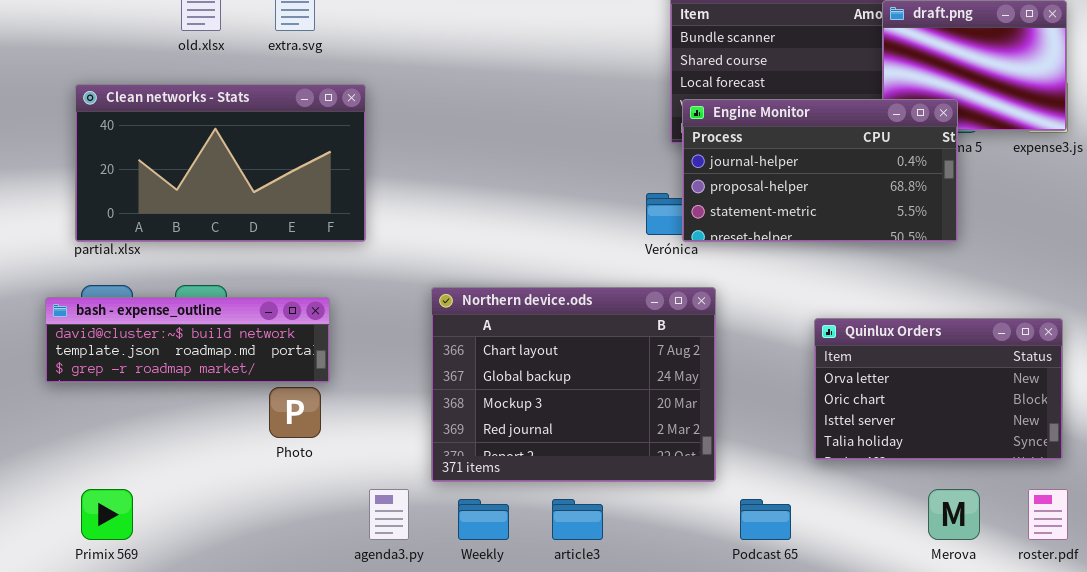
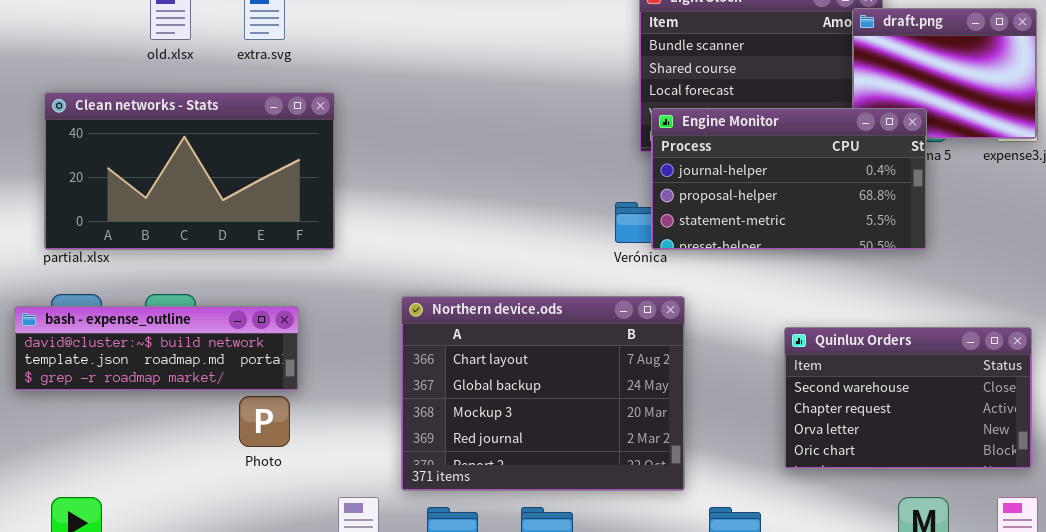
Quinlux Orders: [814,318,1063,460] -> [784,327,1032,469], scrolled up 2 rows

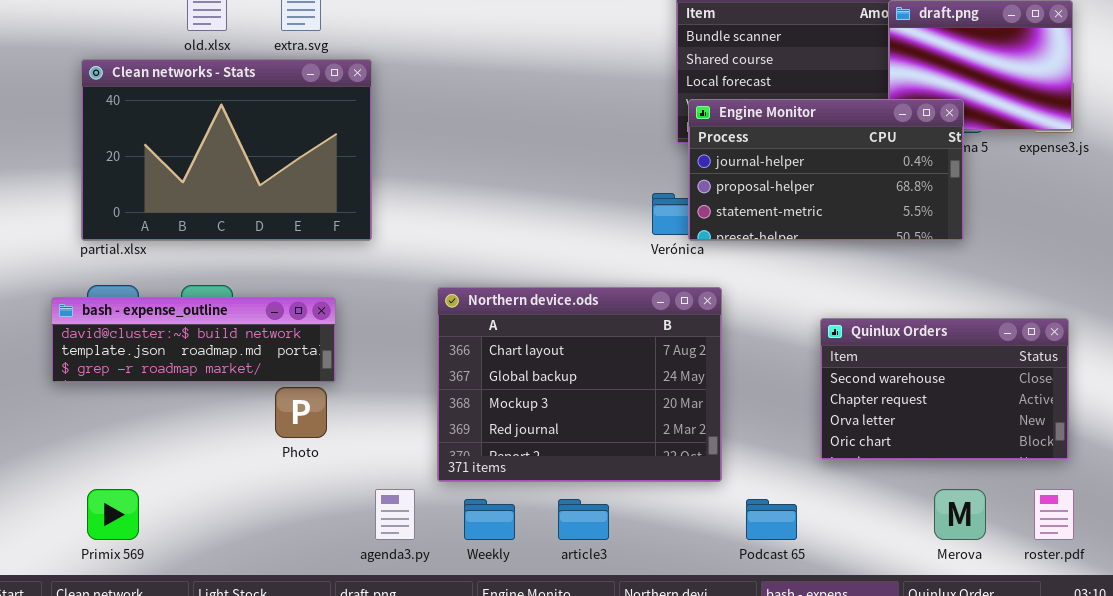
Clean networks - Stats: [44,92,335,250] -> [81,59,372,241], resized

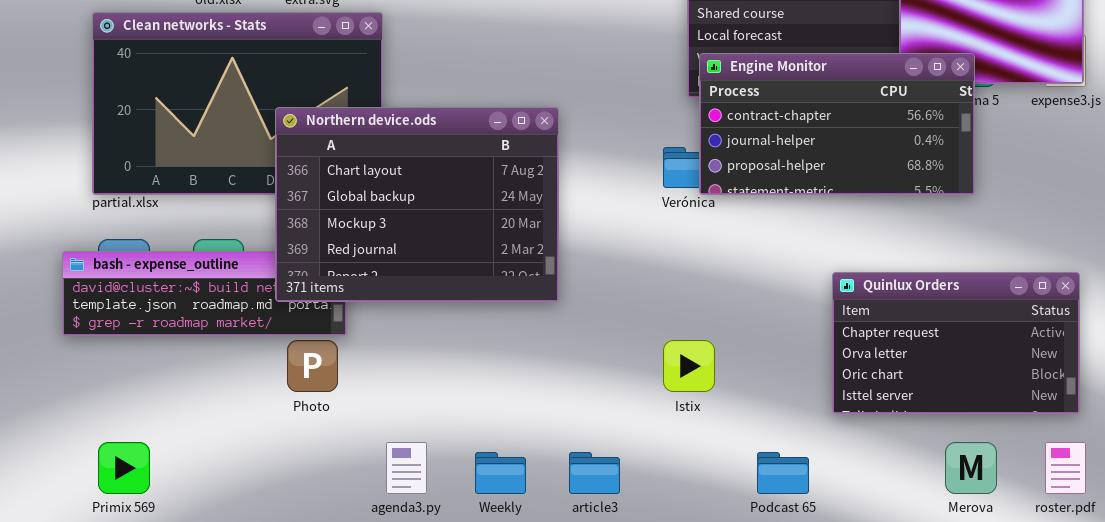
Engine Monitor: [688,99,964,241] -> [699,53,975,195], scrolled up 1 row
Northern device.ods: [437,287,722,482] -> [275,107,559,302], moved
Quinlux Orders: [820,318,1069,460] -> [832,272,1080,414], scrolled down 1 row

